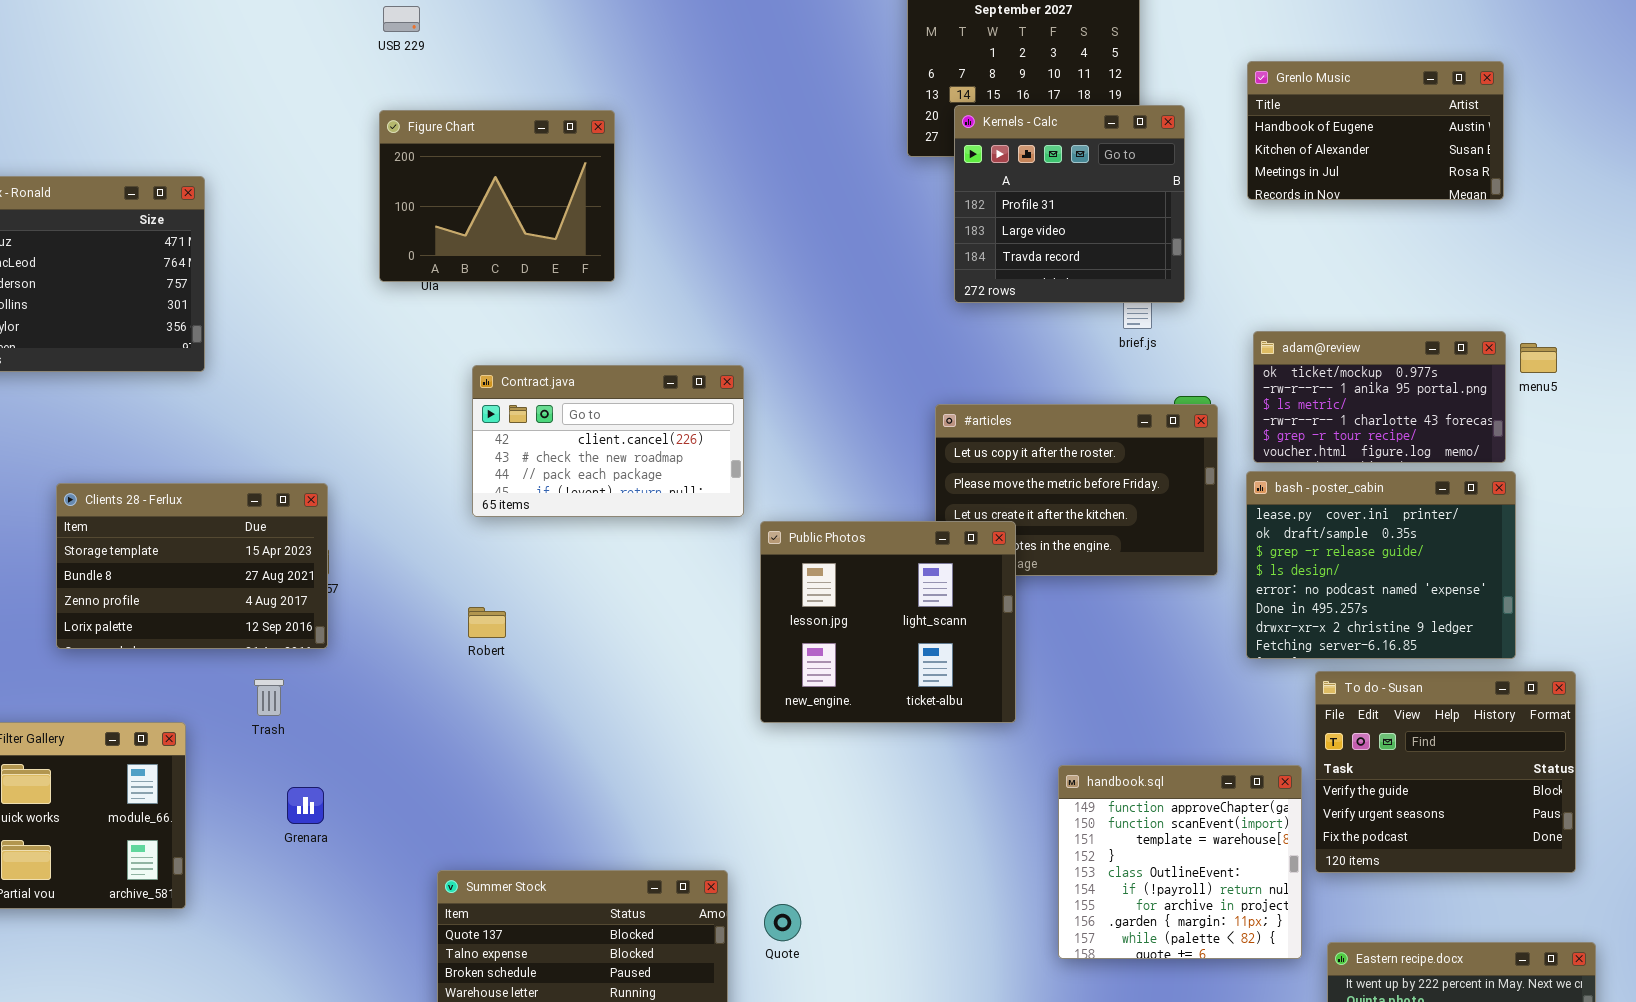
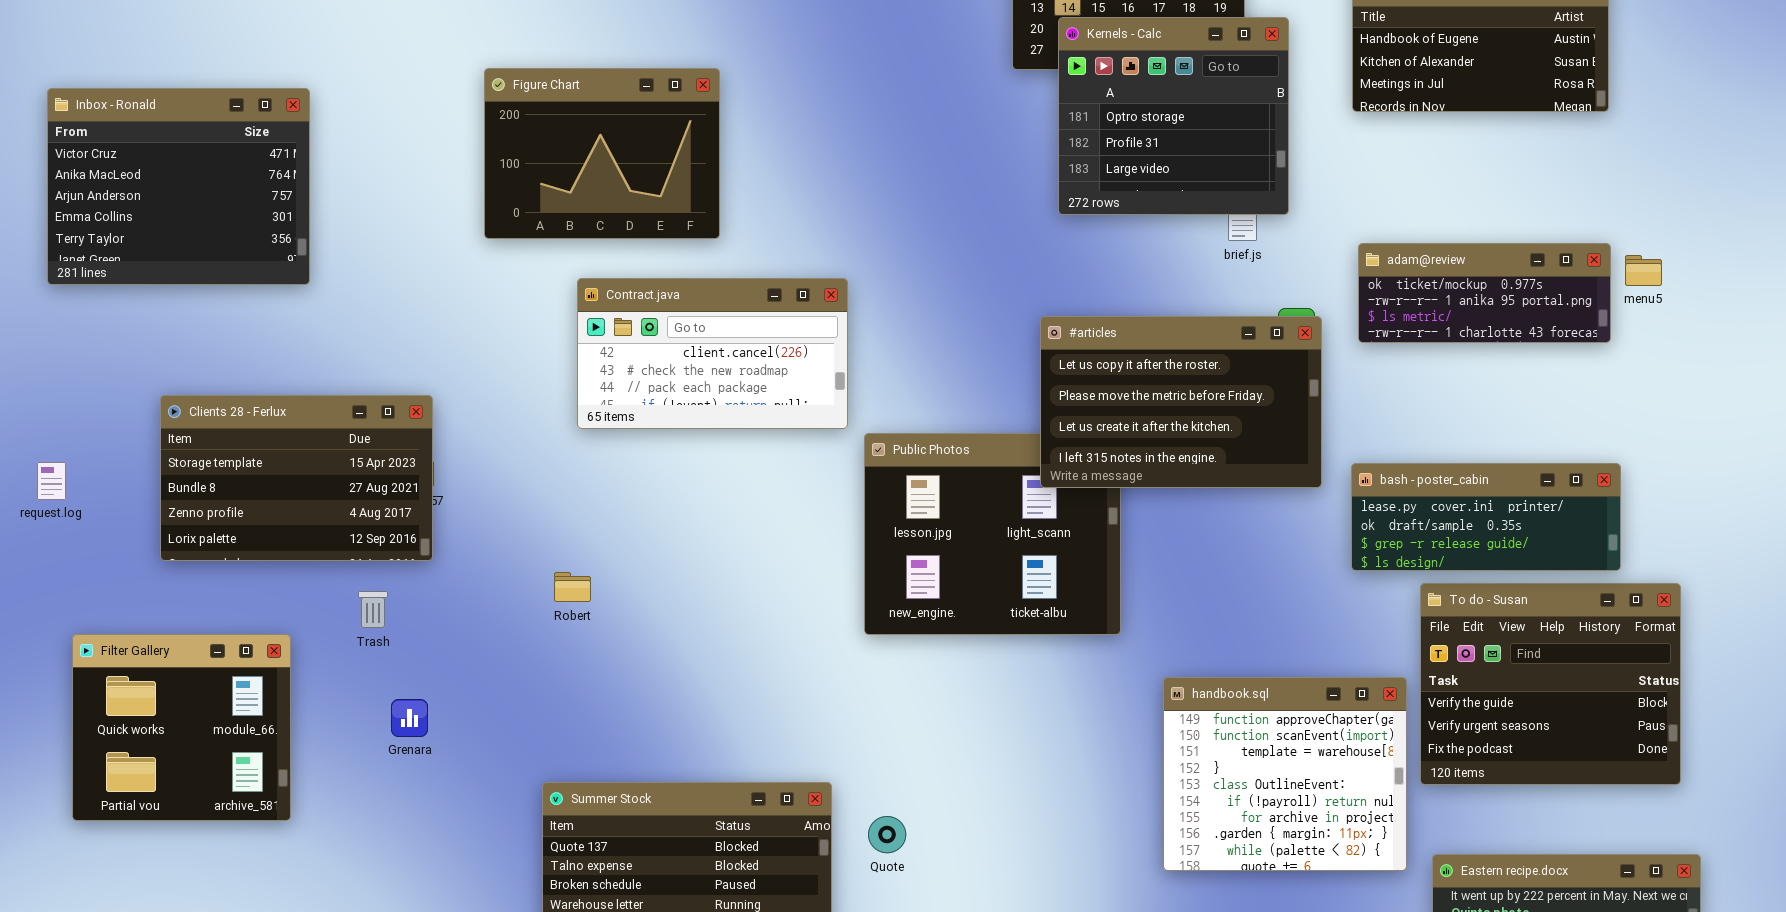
Kernels - Calc: [954,105,1185,303] -> [1058,17,1289,215], scrolled up 1 row
Figure Chart: [379,110,615,282] -> [484,68,720,239], moved
adam@review: [1253,331,1506,463] -> [1358,243,1611,343], resized
#articles: [935,404,1218,576] -> [1040,316,1322,488], raised
bash - poster_cabin: [1246,471,1516,659] -> [1351,463,1621,571], resized
Robert: [468,607,506,638] -> [554,572,591,602], moved

